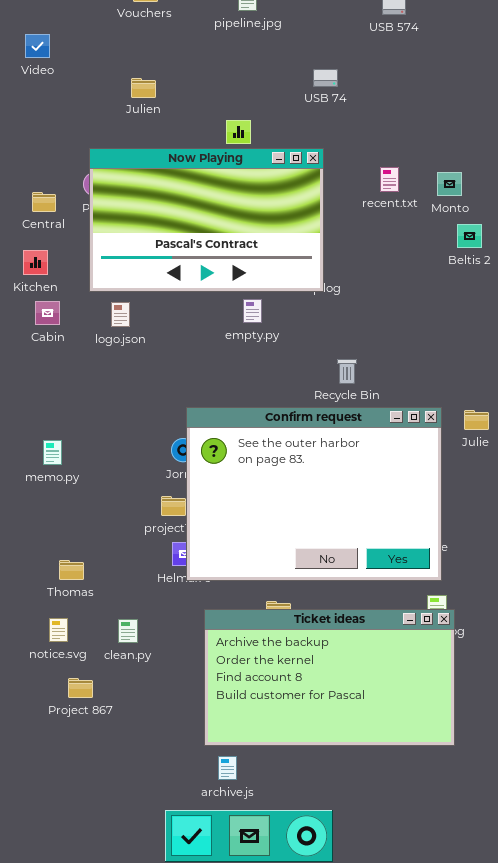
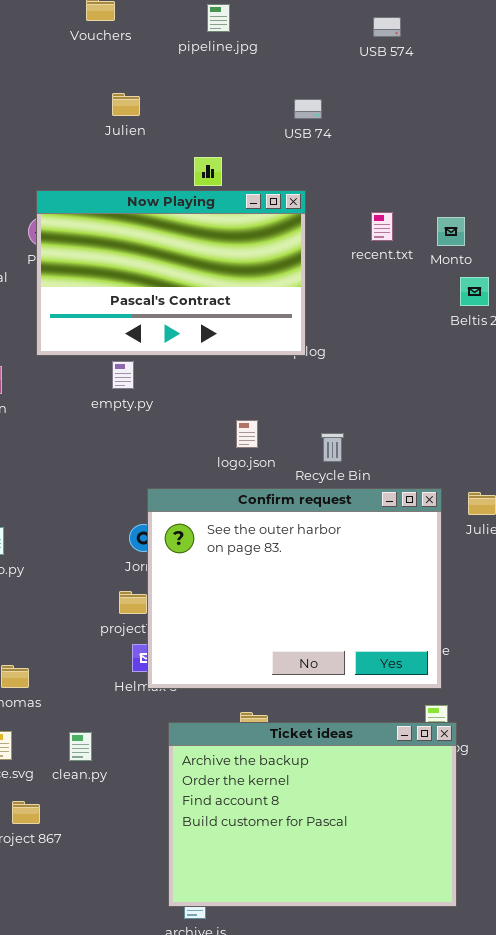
Julien: [131,78,156,98] -> [112,93,140,116], moved
empty.py: [243,299,262,323] -> [112,361,134,389], moved
logo.json: [111,302,130,327] -> [236,420,258,448], moved
Ticket ideas: [204,609,455,746] -> [168,722,457,907], resized

